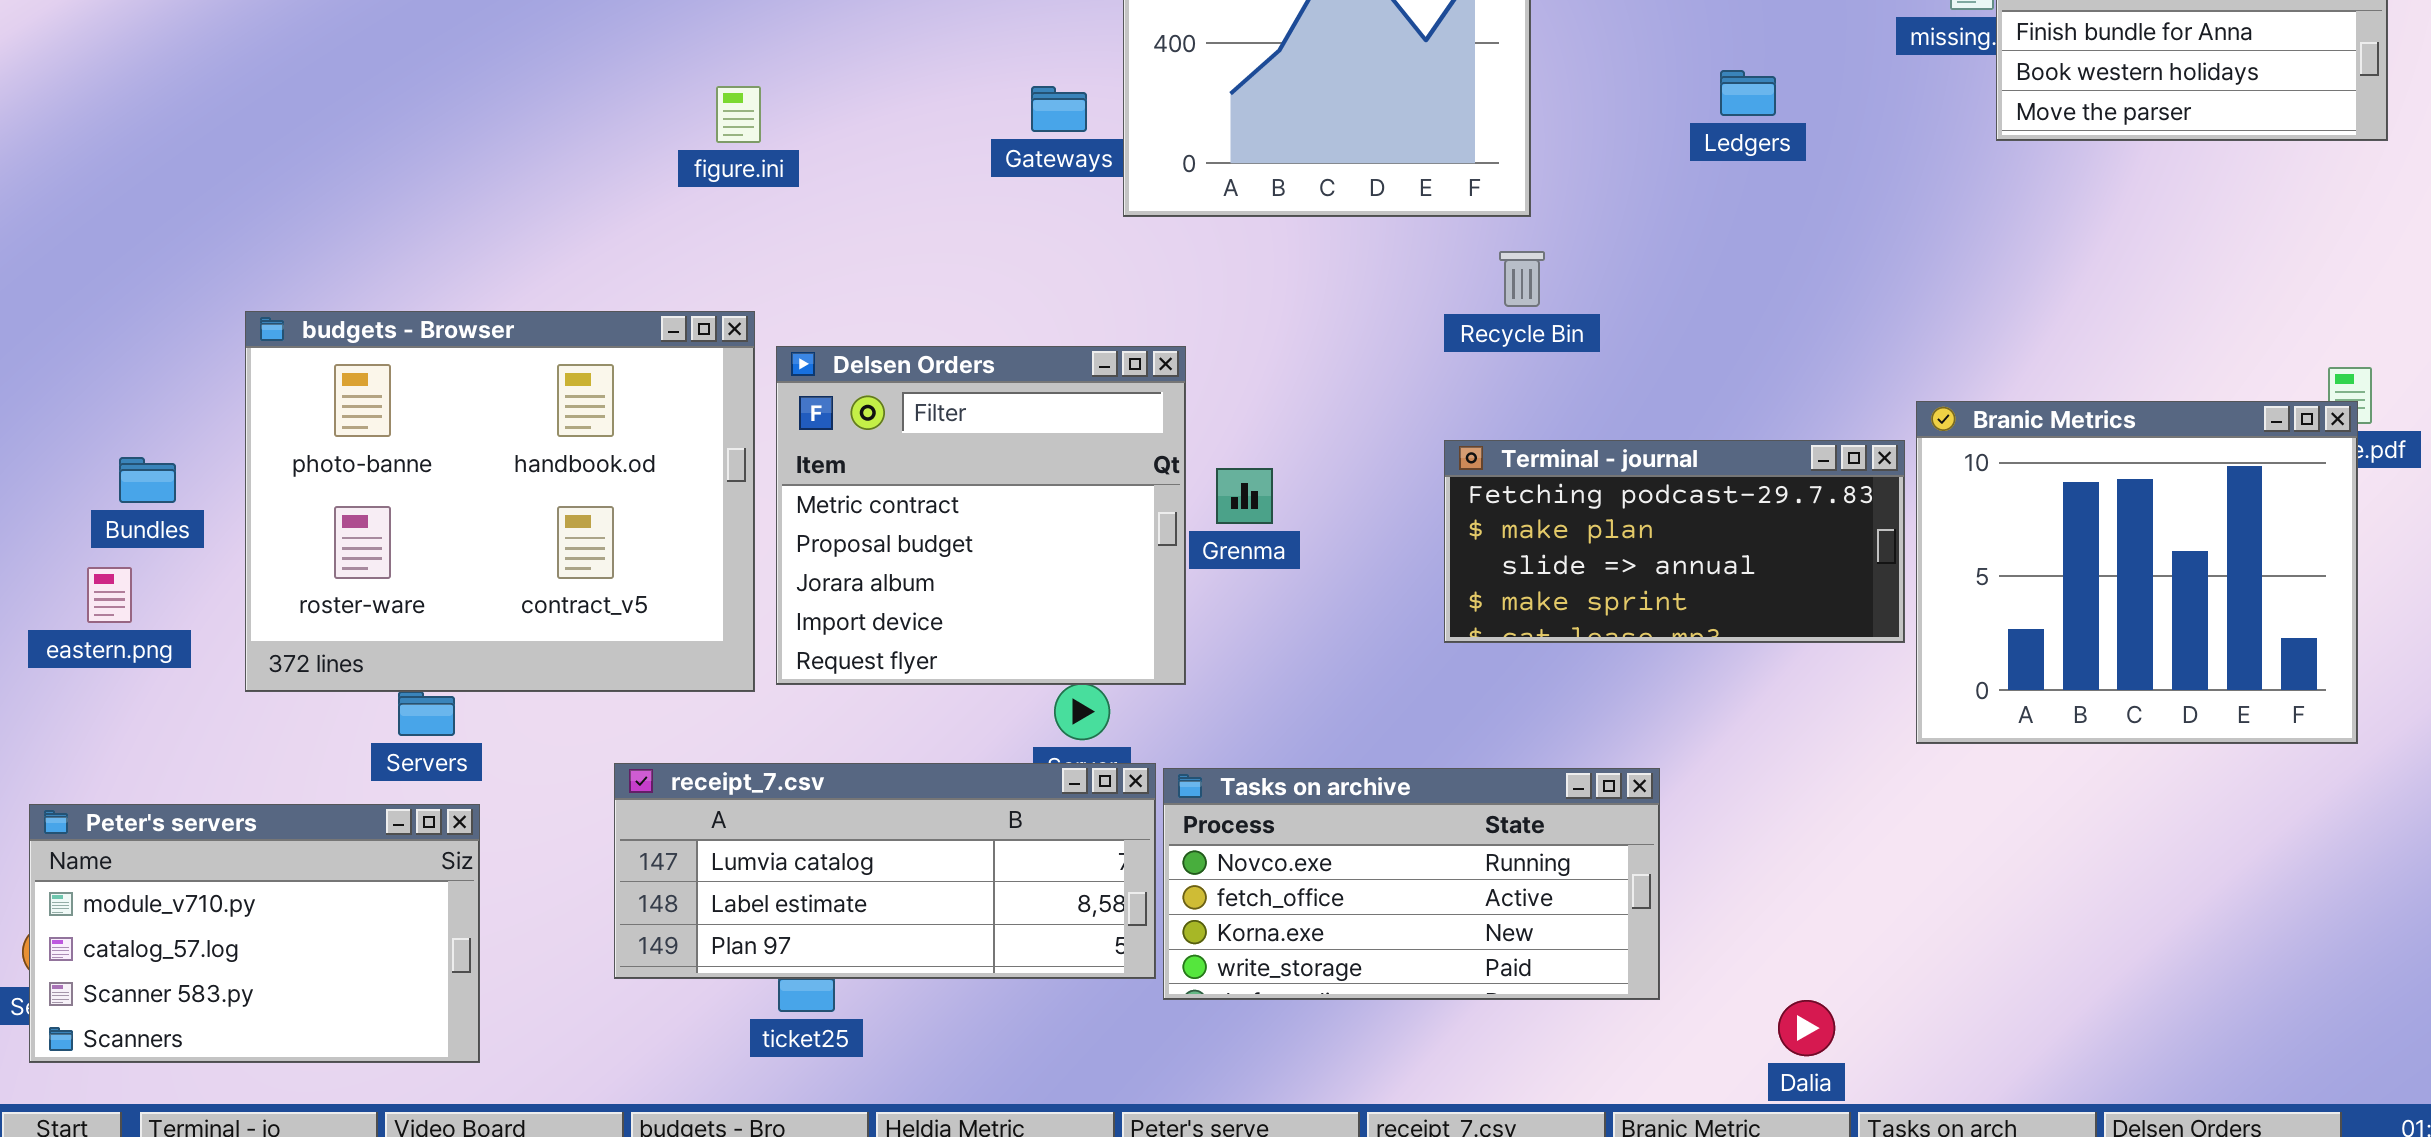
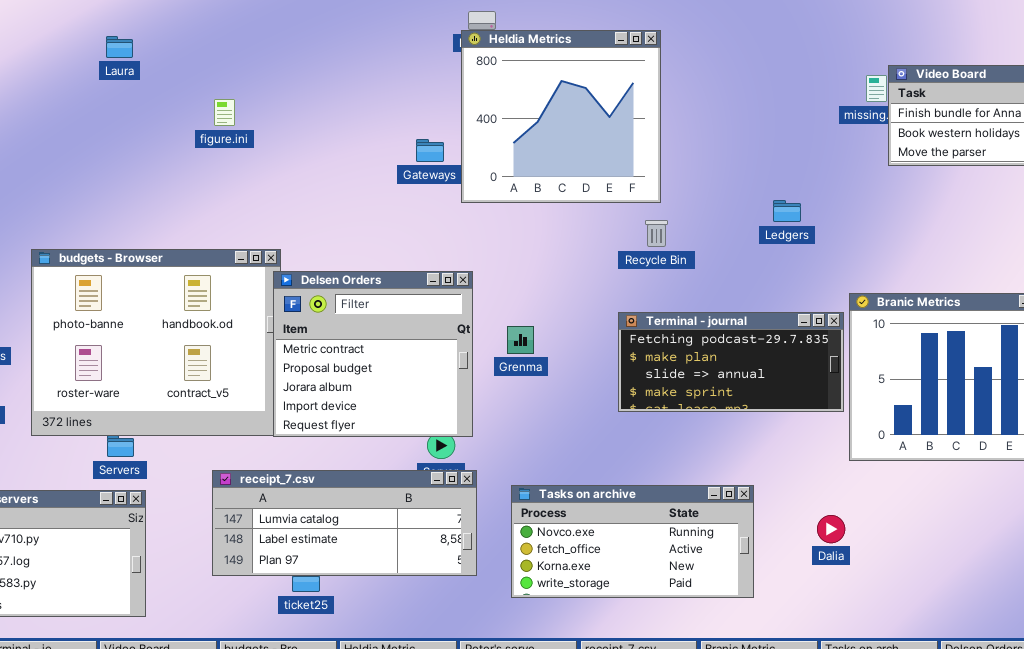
Ledgers: [1720,70,1776,116] -> [773,200,801,222], moved
figure.ini: [716,86,761,143] -> [214,99,235,126], moved
Delsen Orders: [776,346,1186,685] -> [273,271,473,437], moved
Tasks on archive: [1163,768,1660,1000] -> [511,485,754,598], moved
Dalia: [1778,1000,1835,1056] -> [817,515,845,543], moved

